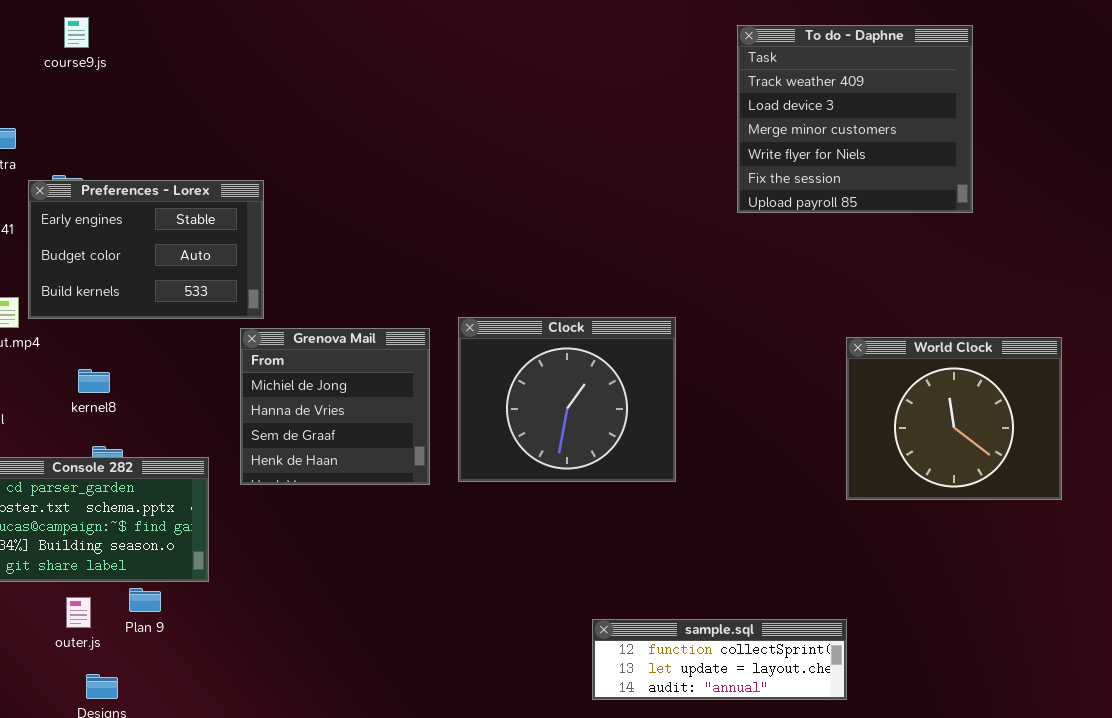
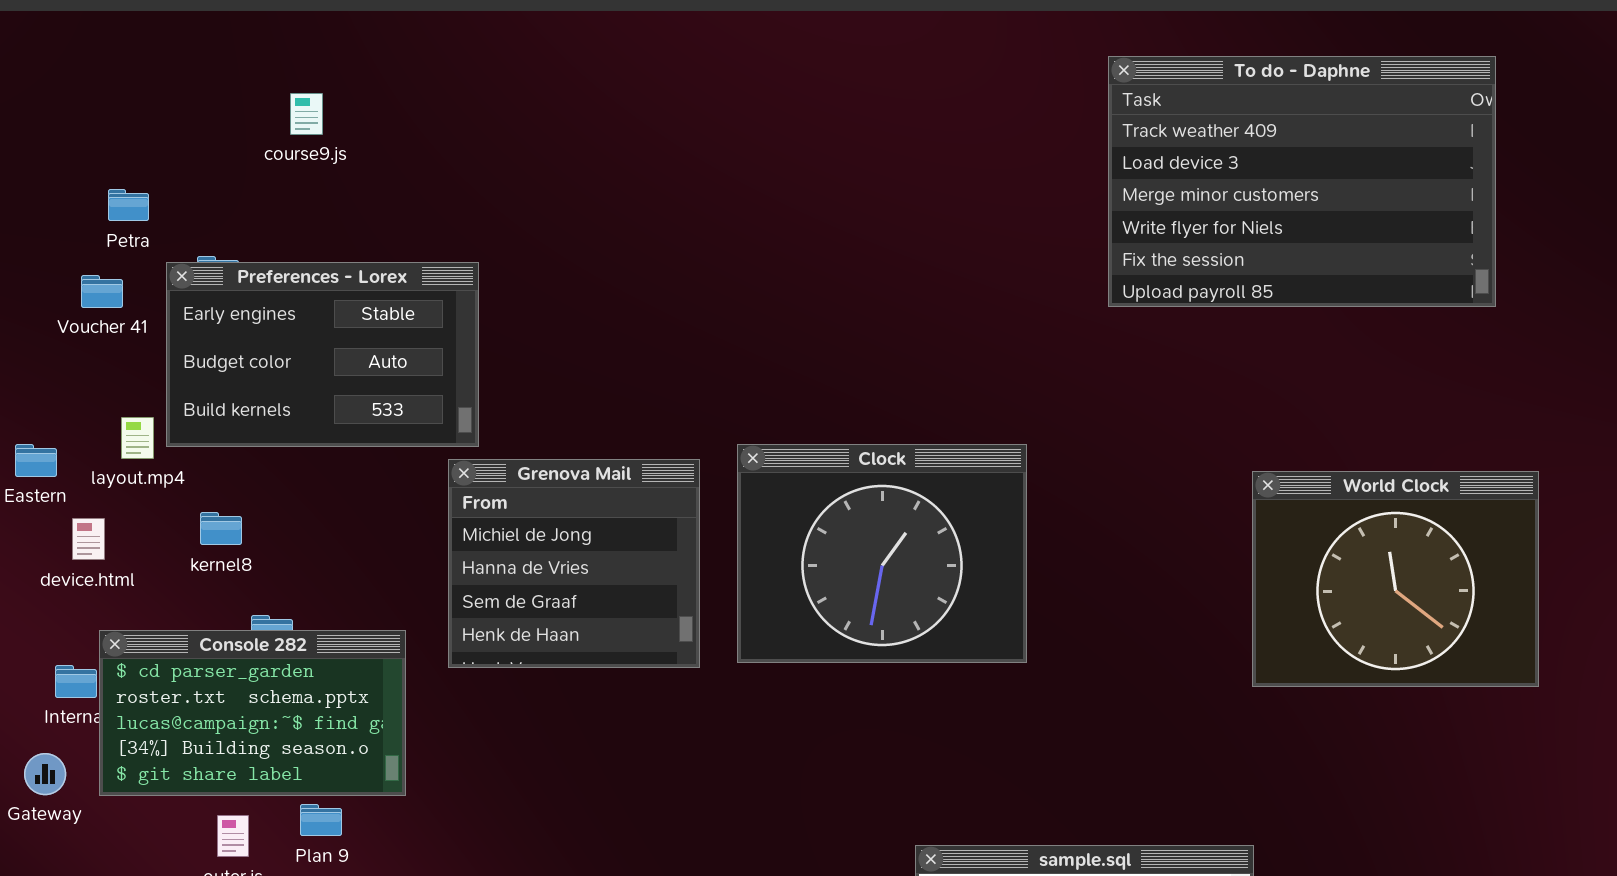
course9.js: [64,17,89,48] -> [290,93,323,135], moved
To do - Daphne: [737,25,973,213] -> [1108,56,1496,307], resized
kernel8: [78,369,110,393] -> [200,512,242,545], moved

